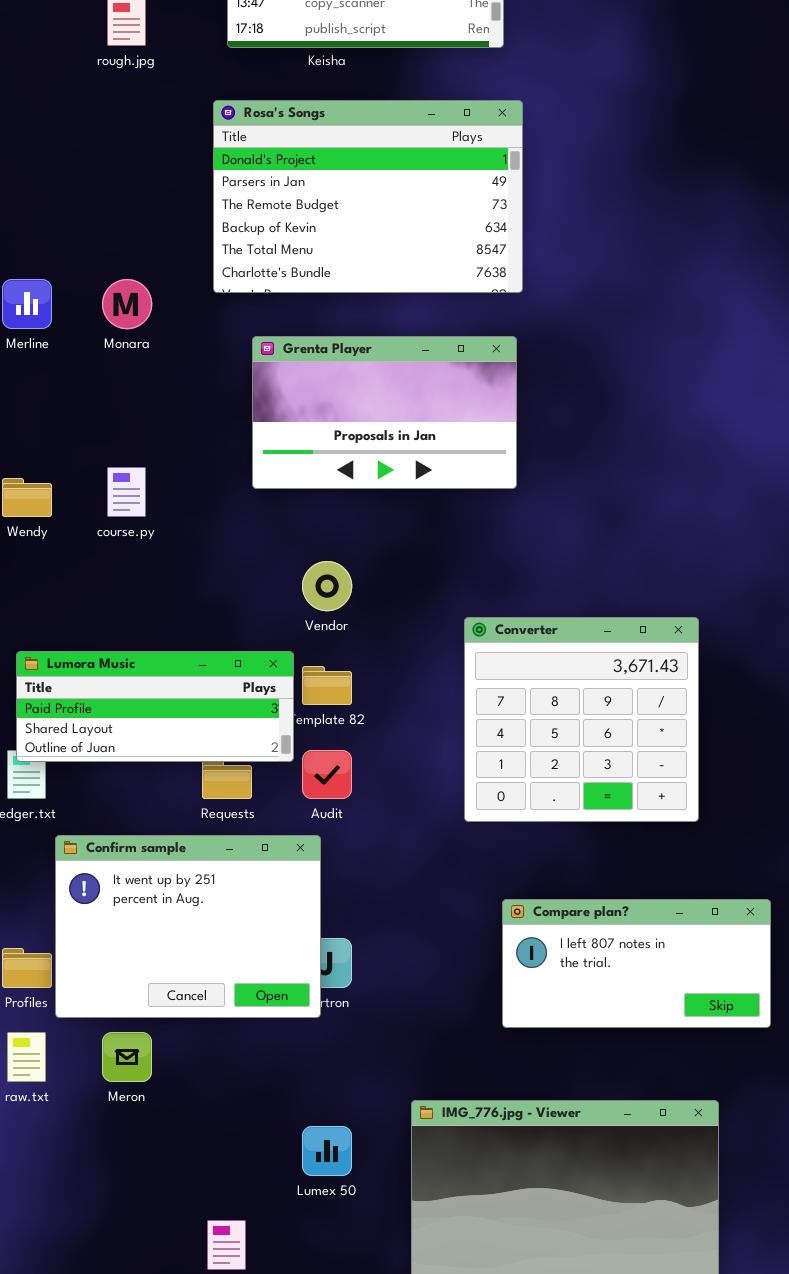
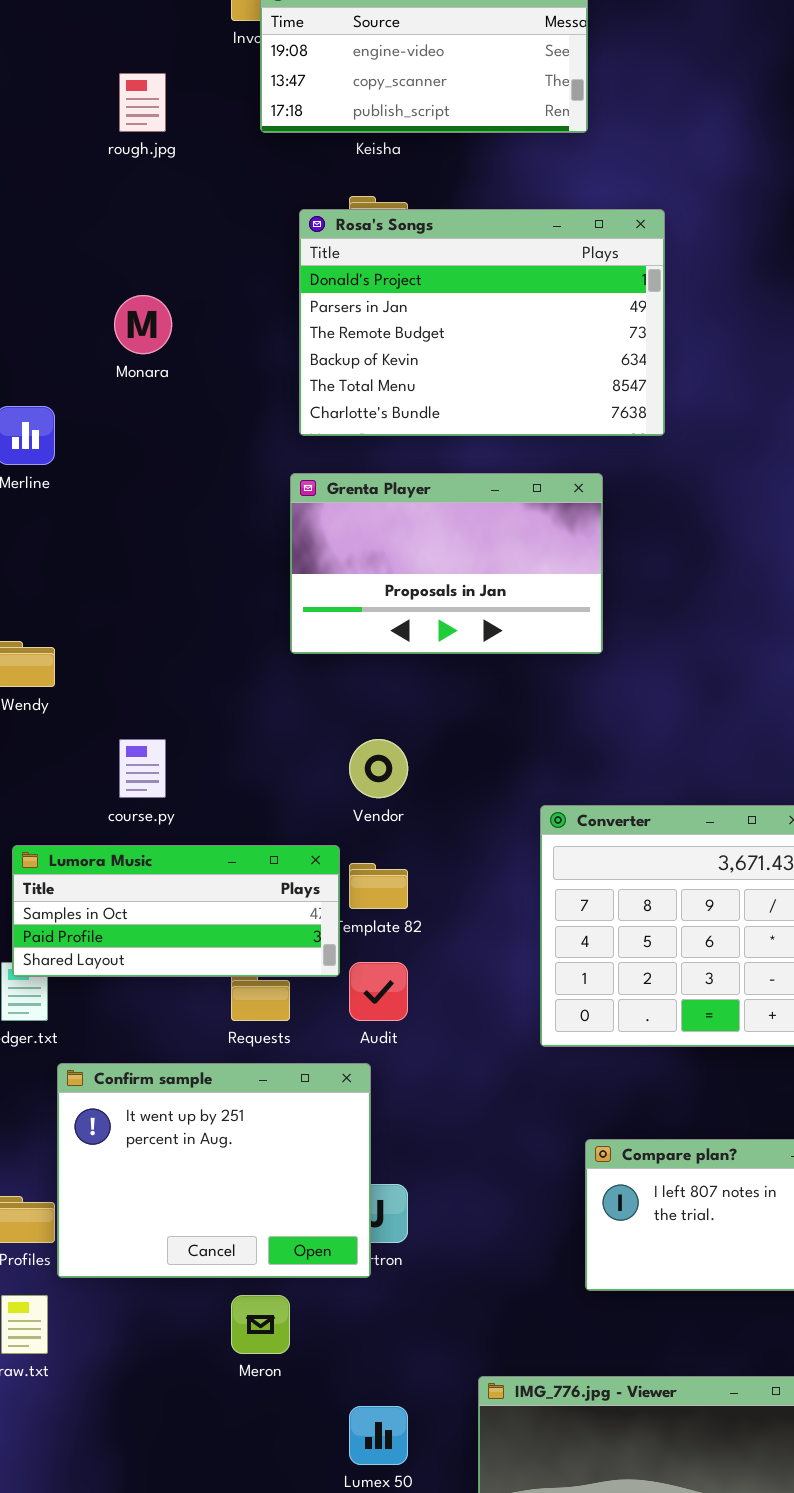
Rosa's Songs: [213,100,523,293] -> [299,209,665,436], moved
Monara: [102,279,152,329] -> [114,295,172,354], moved
course.py: [107,467,146,517] -> [119,739,166,798], moved
Lumora Music: [16,651,294,762] -> [12,845,340,977], scrolled up 1 row
Meron: [102,1032,152,1082] -> [231,1295,290,1354], moved

